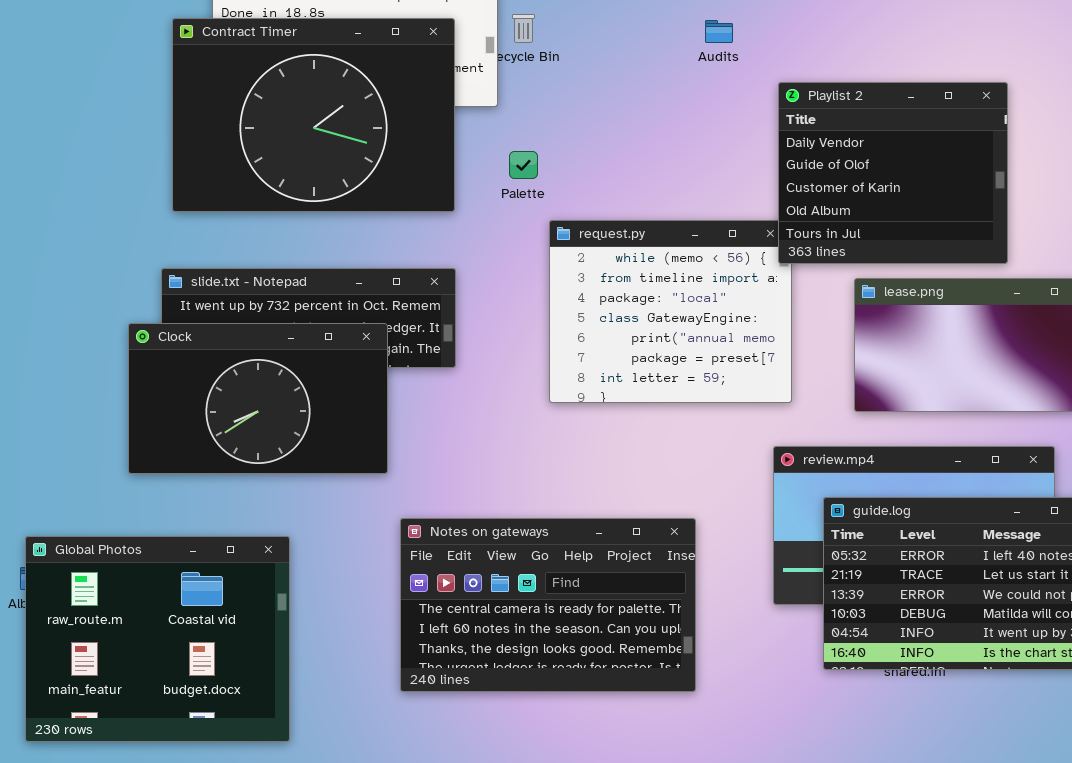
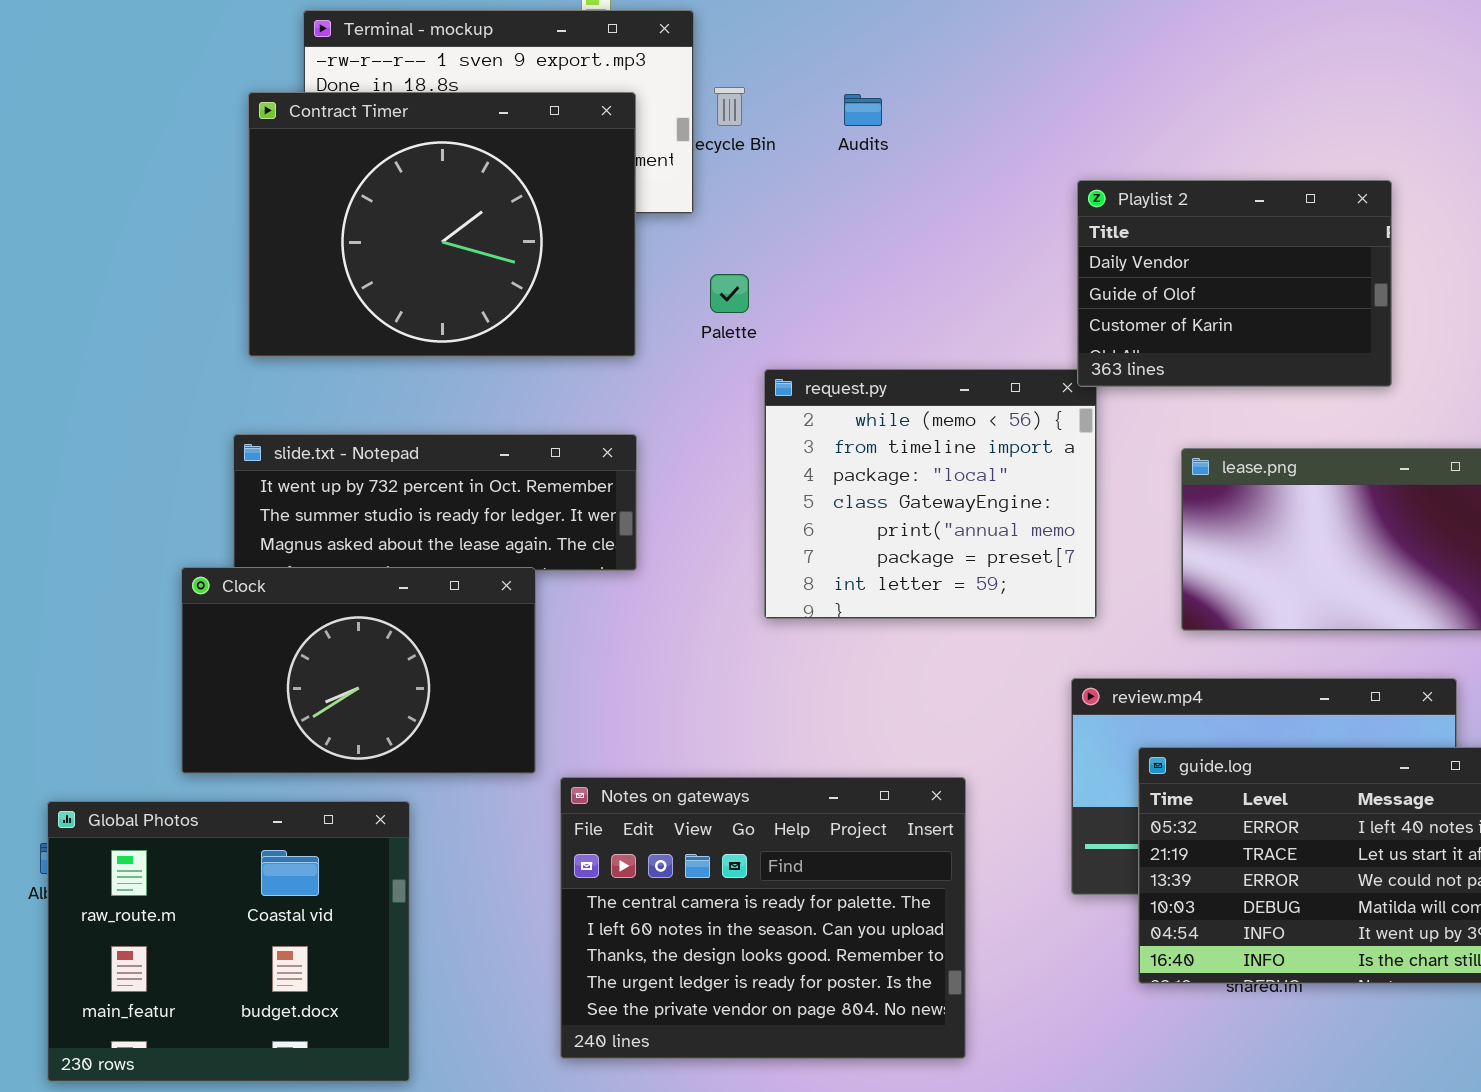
Audits: [705,20,733,43] -> [844,94,882,126], moved
Playlist 2: [778,82,1008,264] -> [1077,180,1392,387], resized
Clock: [128,323,388,474] -> [181,567,536,774], moved
Notes on gateways: [400,518,696,692] -> [560,777,966,1059], resized

